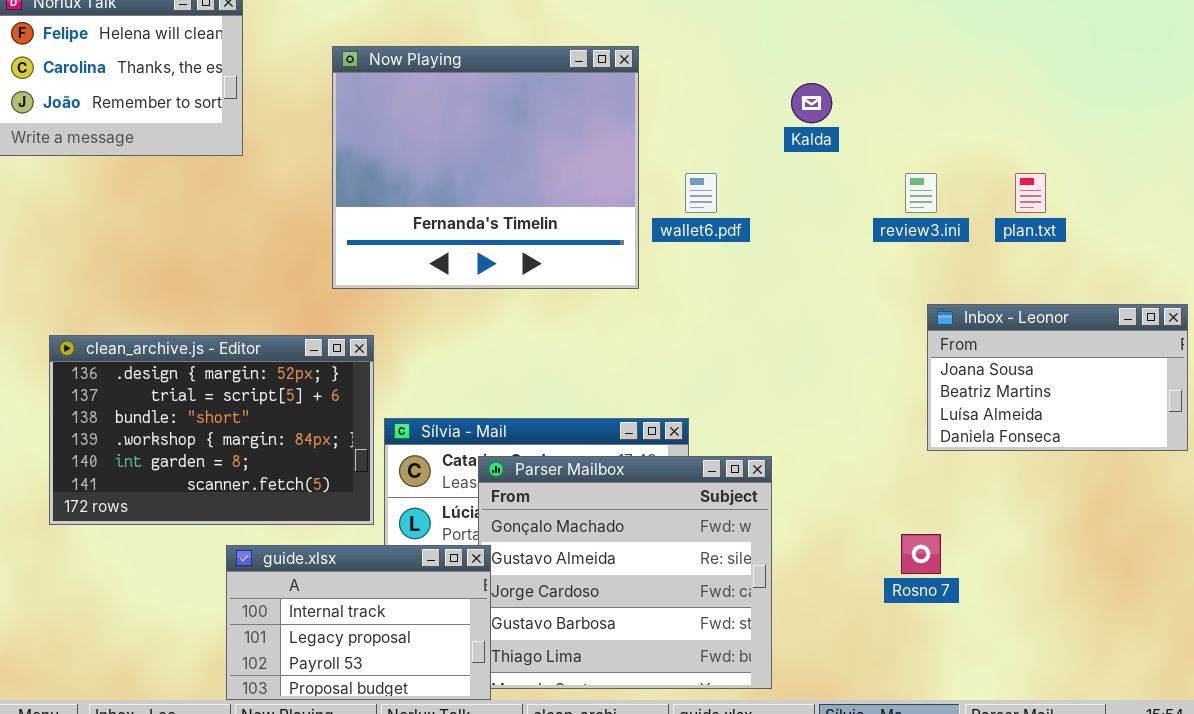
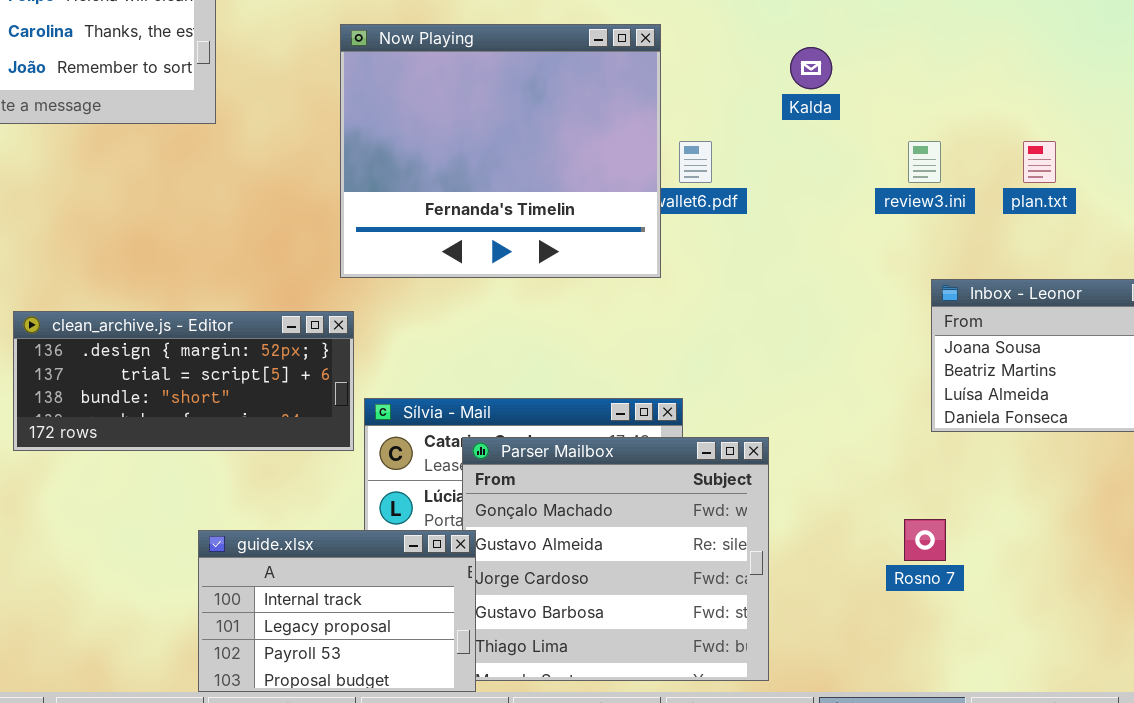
Now Playing: [332,46,639,289] -> [340,24,661,278], moved
clean_archive.js - Editor: [49,335,374,525] -> [13,311,354,451], resized

